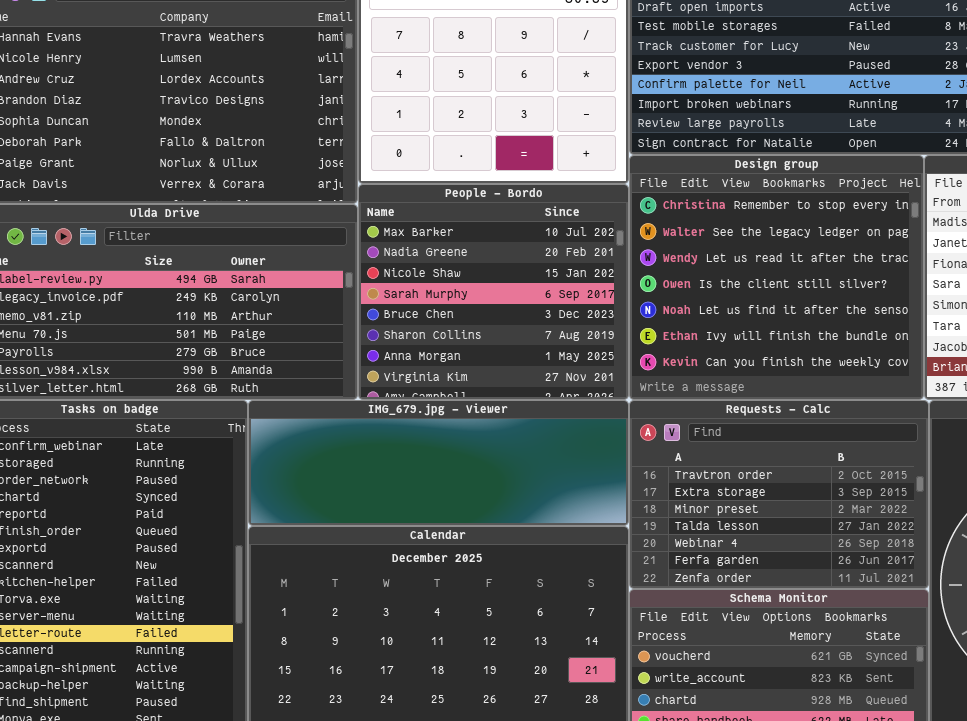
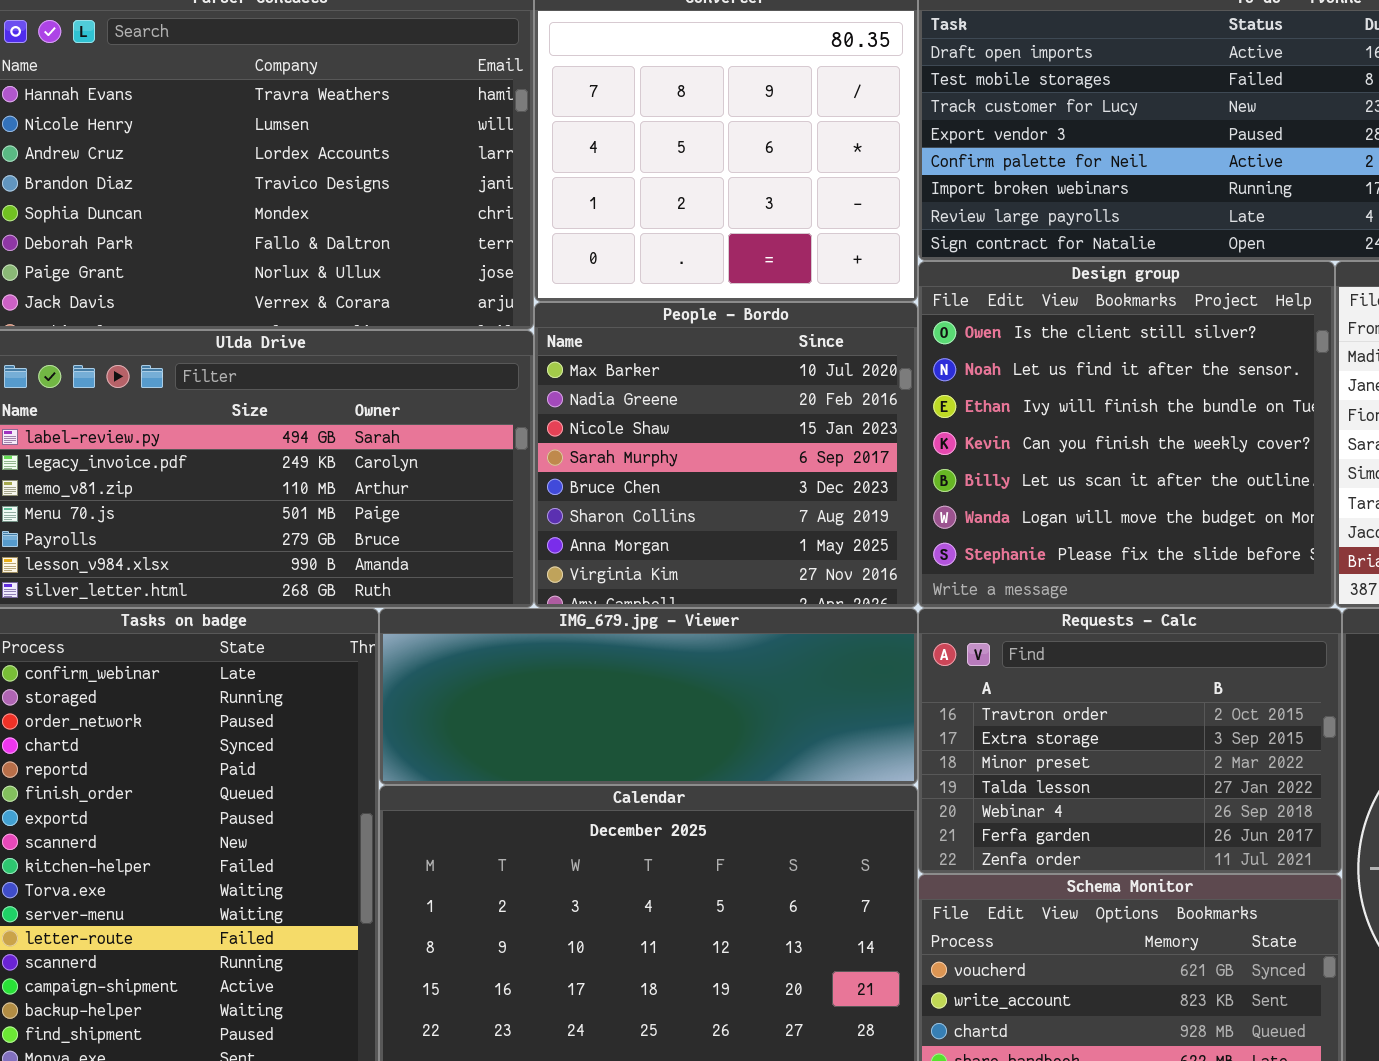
Design group: [629,155,924,400] -> [918,261,1335,608], scrolled down 3 rows

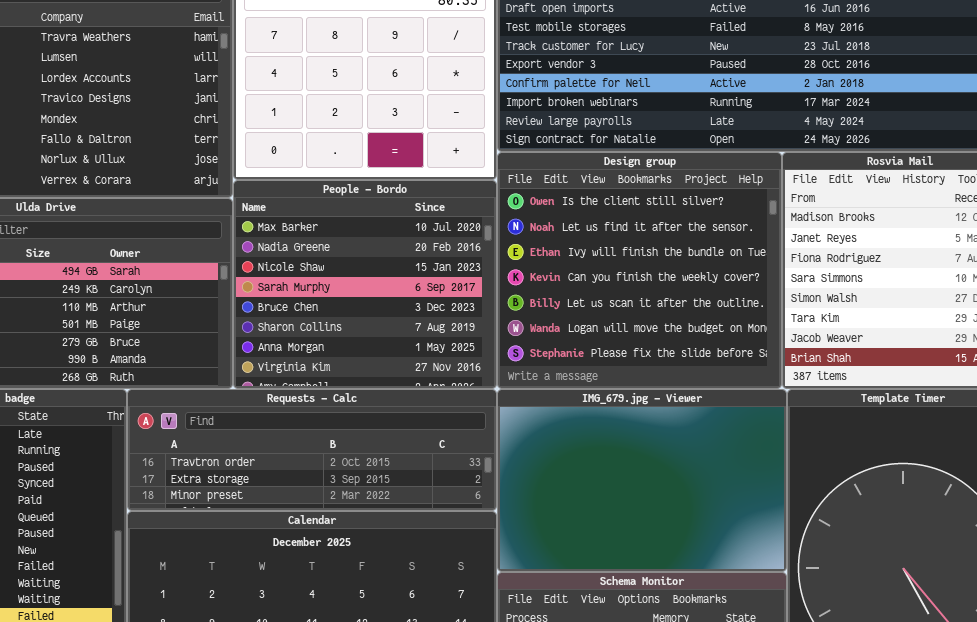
IMG_679.jpg - Viewer: [379,608,918,785] -> [497,389,787,572], moved, resized
Requests - Calc: [918,608,1342,874] -> [127,389,497,511], moved, resized

